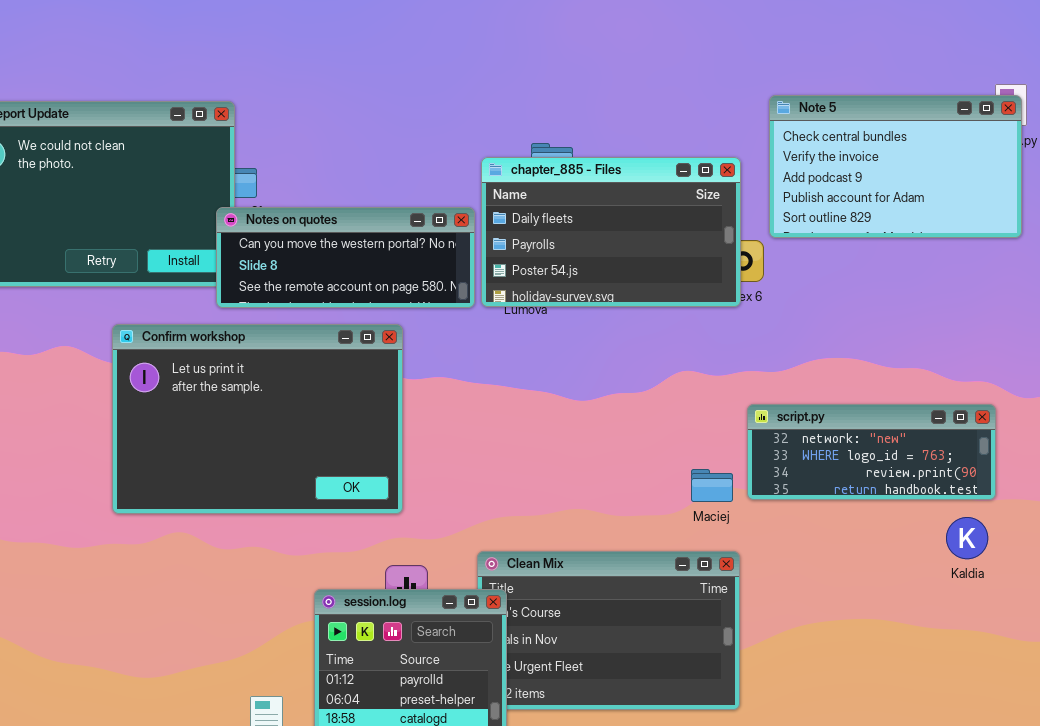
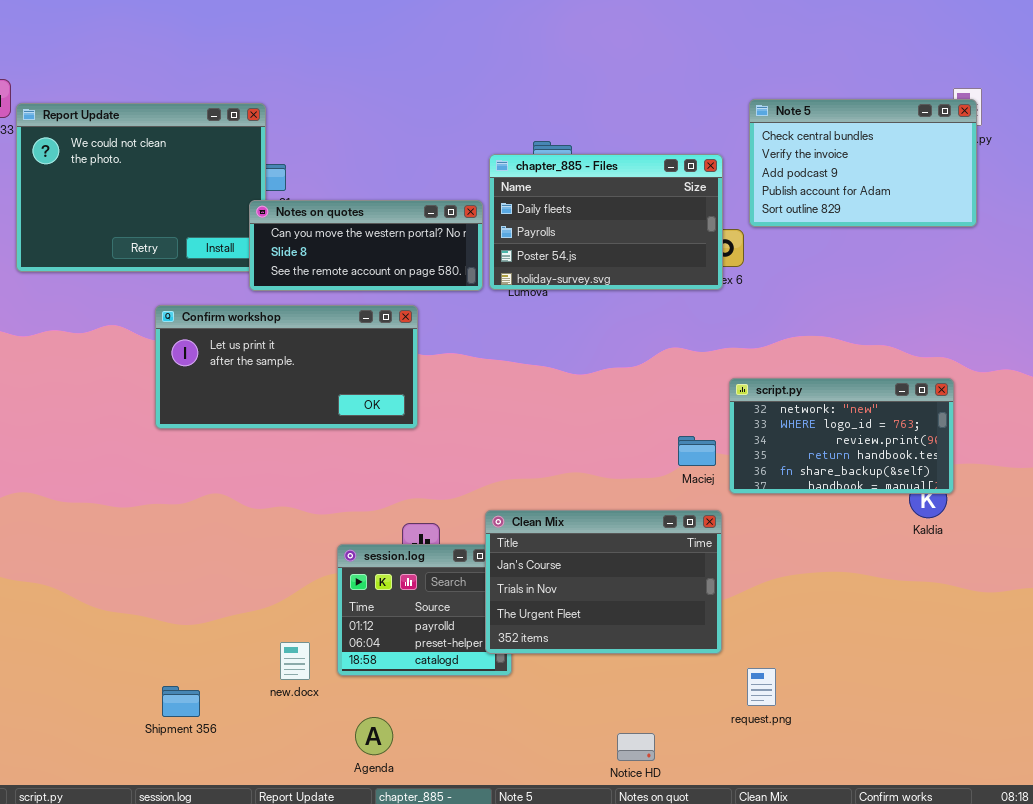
Confirm workshop: [112,324,403,514] -> [155,305,418,429], resized
script.py: [747,404,996,500] -> [729,378,954,494], resized
Clean Mix: [477,551,740,710] -> [485,510,722,654], raised

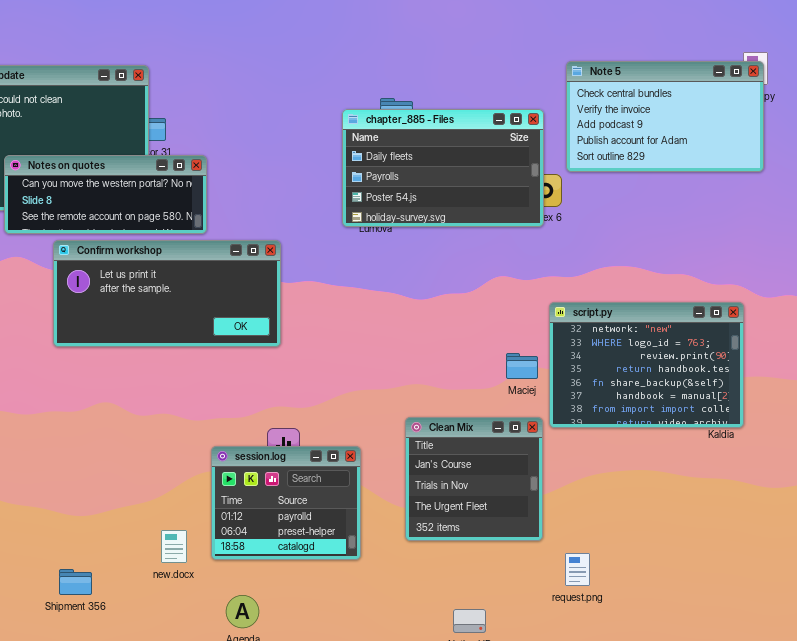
Notes on quotes: [249,200,483,291] -> [4,155,207,234], moved
script.py: [729,378,954,494] -> [549,302,744,428], resized
Clean Mix: [485,510,722,654] -> [405,417,543,541], resized

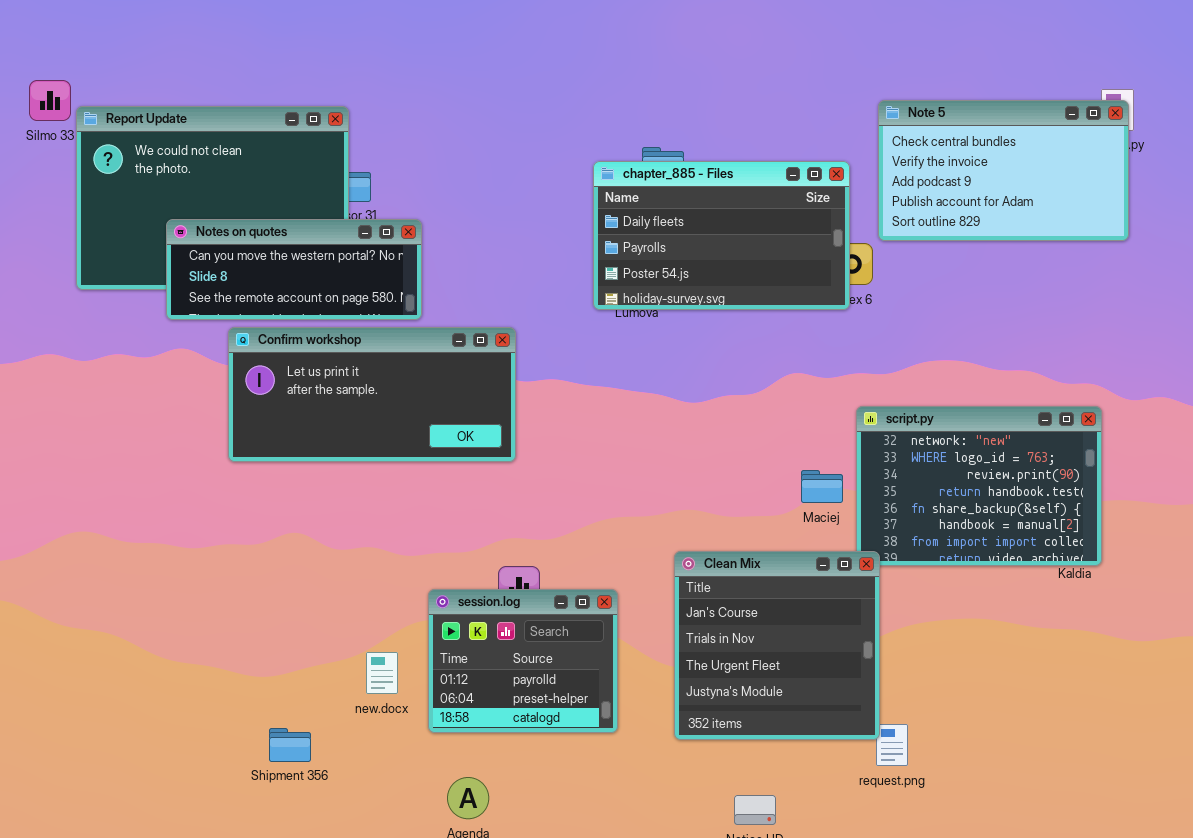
Clean Mix: [405,417,543,541] -> [674,551,880,740], resized
new.docx: [161,530,187,563] -> [366,652,398,694], moved
Shipment 356: [59,569,92,595] -> [269,728,311,762], moved

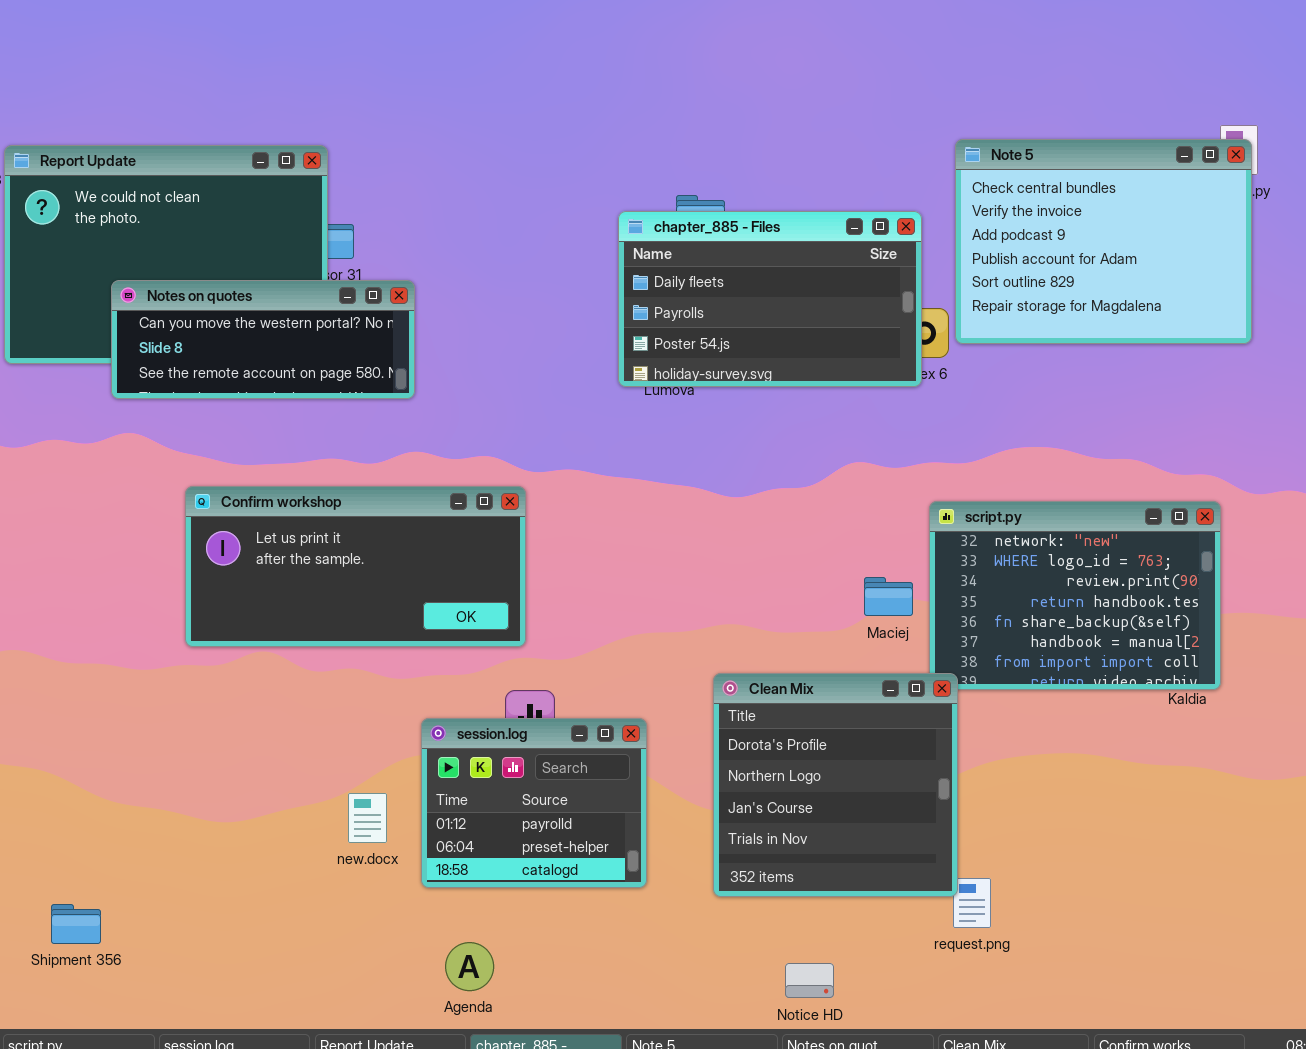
Note 5: [878,100,1129,241] -> [955,139,1252,344], resized
Confirm workshop: [228,327,516,462] -> [185,486,526,647], moved
Clean Mix: [674,551,880,740] -> [713,673,958,897], scrolled up 2 rows
Shipment 356: [269,728,311,762] -> [51,904,101,944], moved

